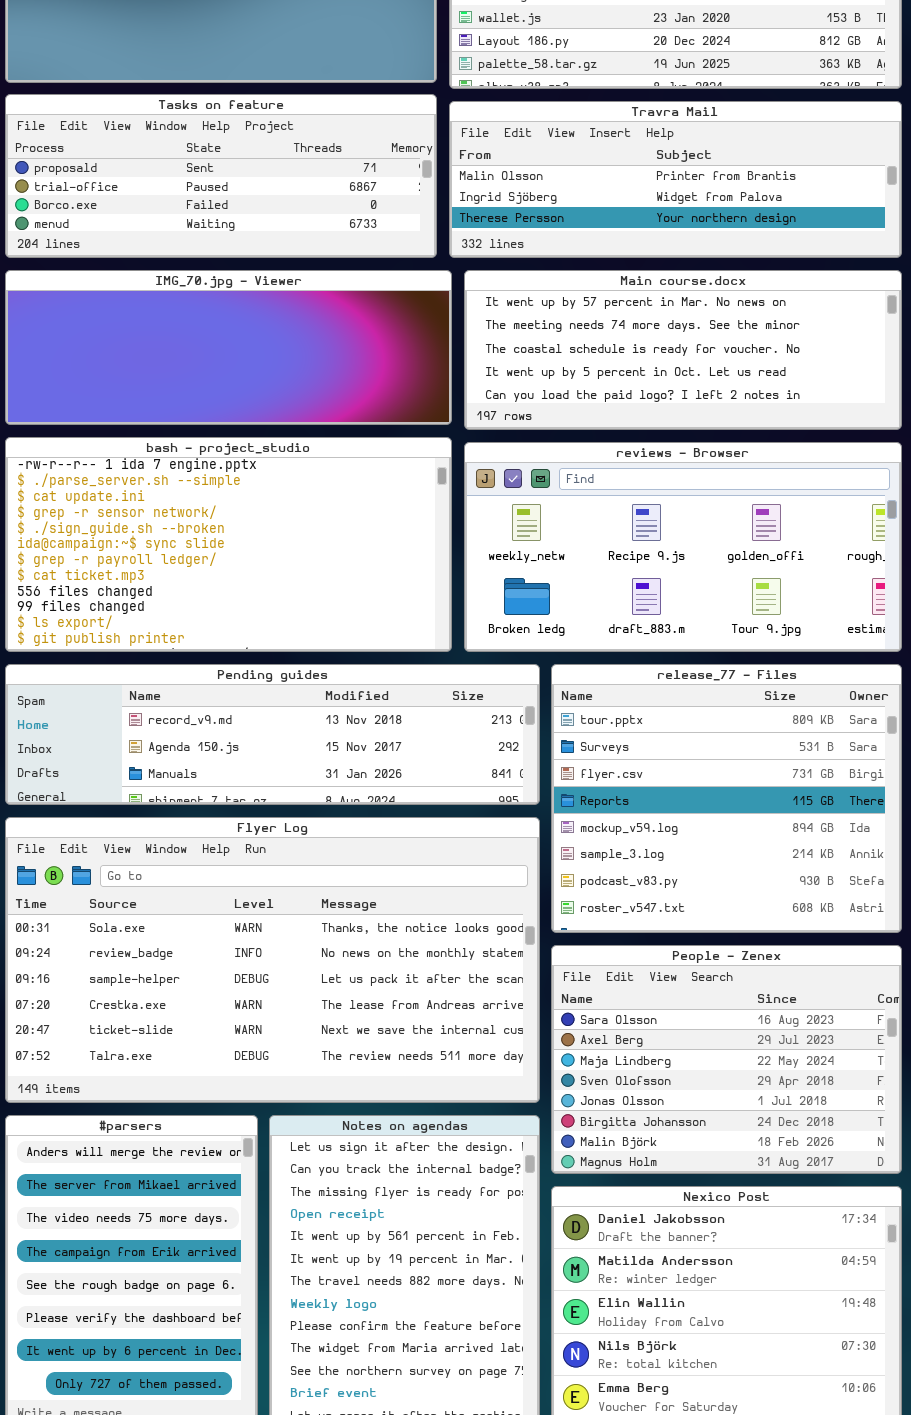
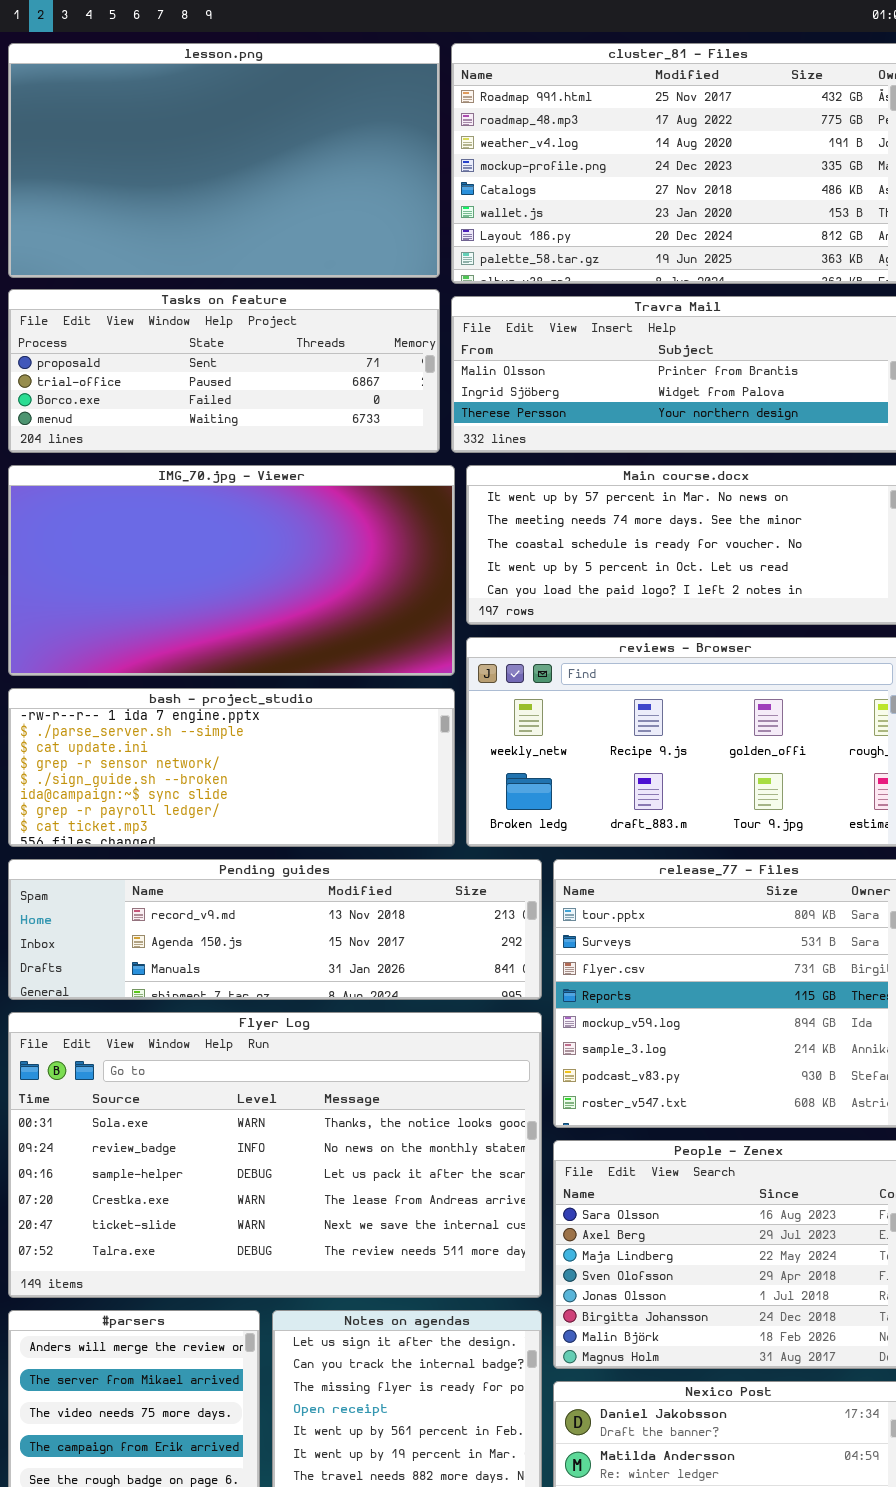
IMG_70.jpg - Viewer: [5,270,452,425] -> [8,465,455,676], resized
bash - project_studio: [5,437,452,652] -> [8,688,455,847], resized

